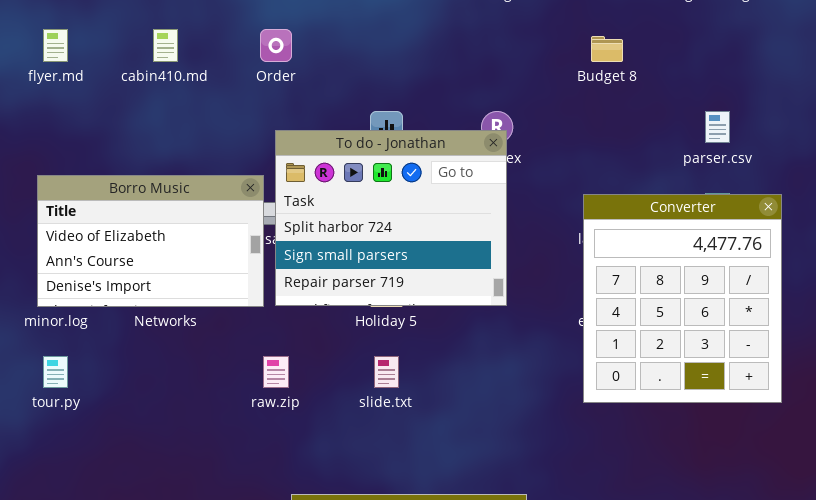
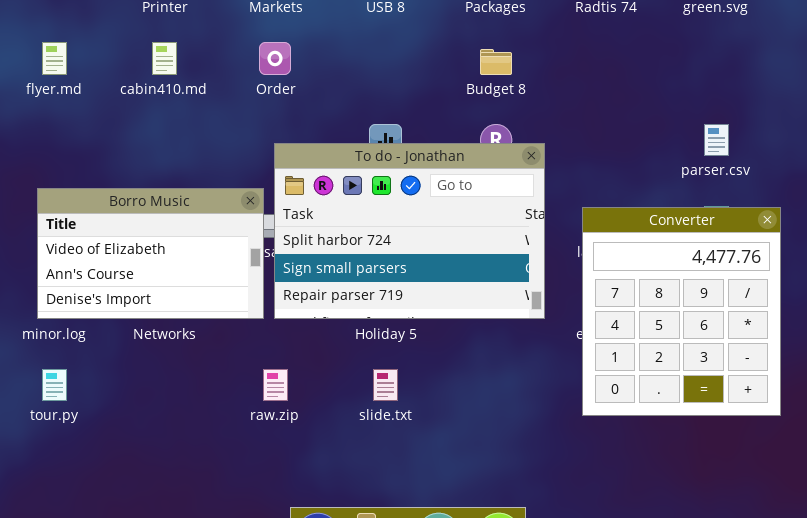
Budget 8: [591,36,623,62] -> [480,49,512,75], moved
To do - Jonathan: [275,130,507,306] -> [274,143,545,319], resized

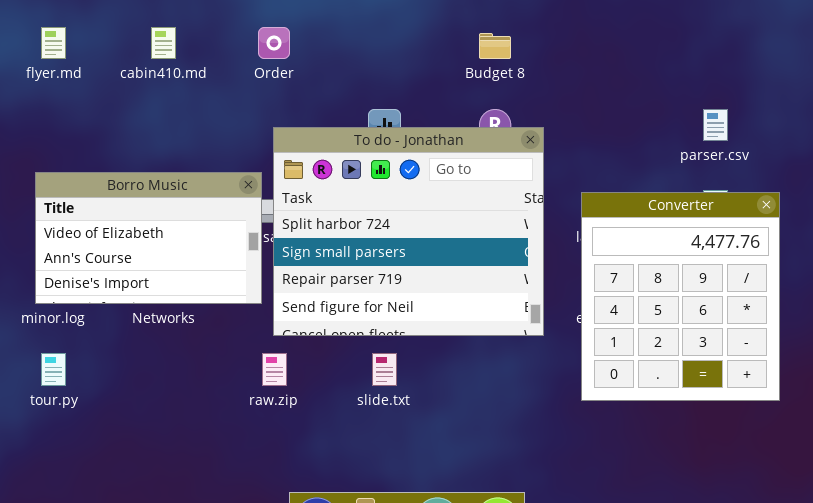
To do - Jonathan: [274,143,545,319] -> [273,127,544,336], resized

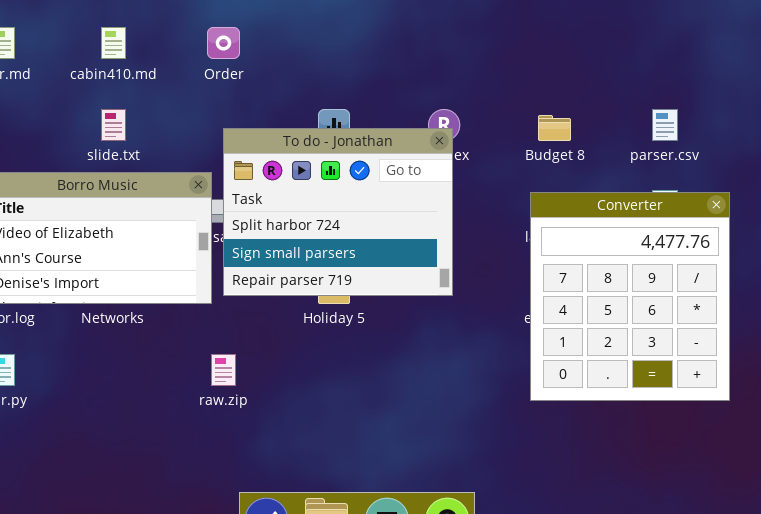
Budget 8: [479,33,511,59] -> [538,115,571,141], moved
To do - Jonathan: [273,127,544,336] -> [223,128,453,296], resized
slide.txt: [372,353,397,386] -> [101,109,126,141], moved

